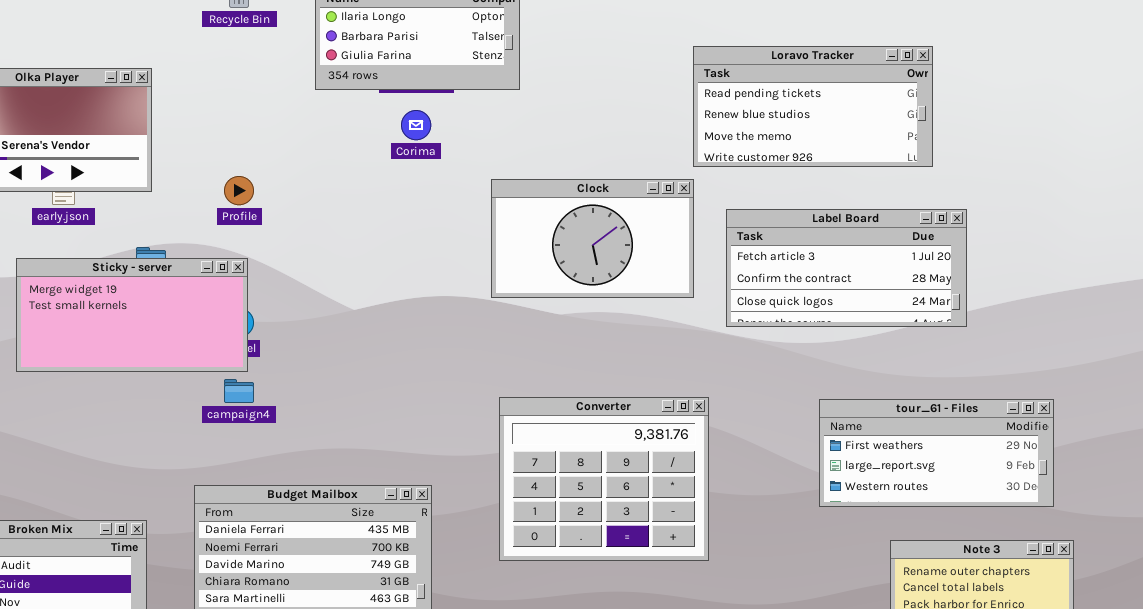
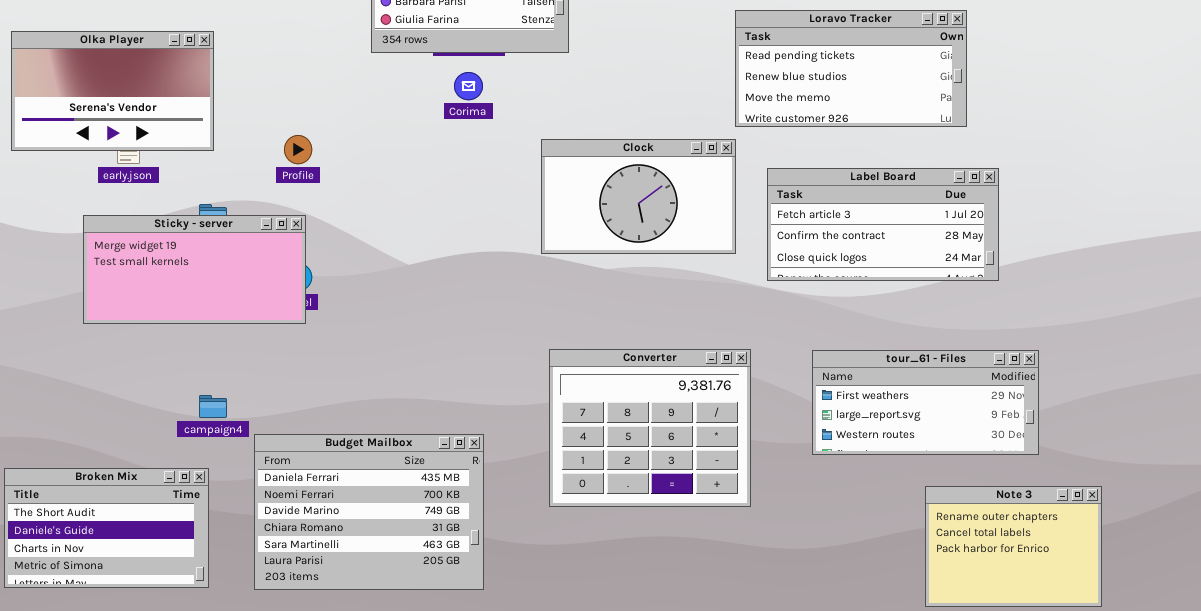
campaign4: [224,379,254,403] -> [199,395,227,418], moved
tour_61 - Files: [819,399,1054,507] -> [812,350,1039,455], moved

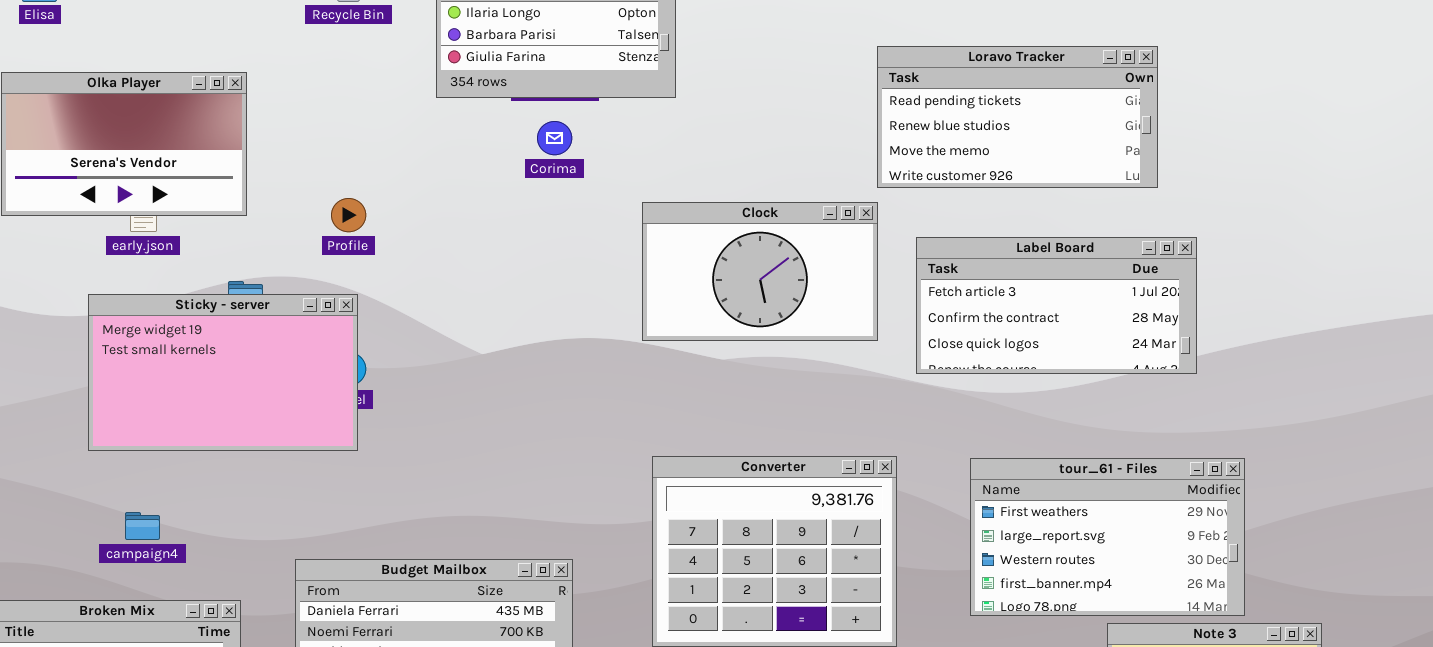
Sticky - server: [83,215,306,324] -> [88,294,358,451], resized
tour_61 - Files: [812,350,1039,455] -> [970,458,1245,616], resized
campaign4: [199,395,227,418] -> [125,512,160,540], moved

